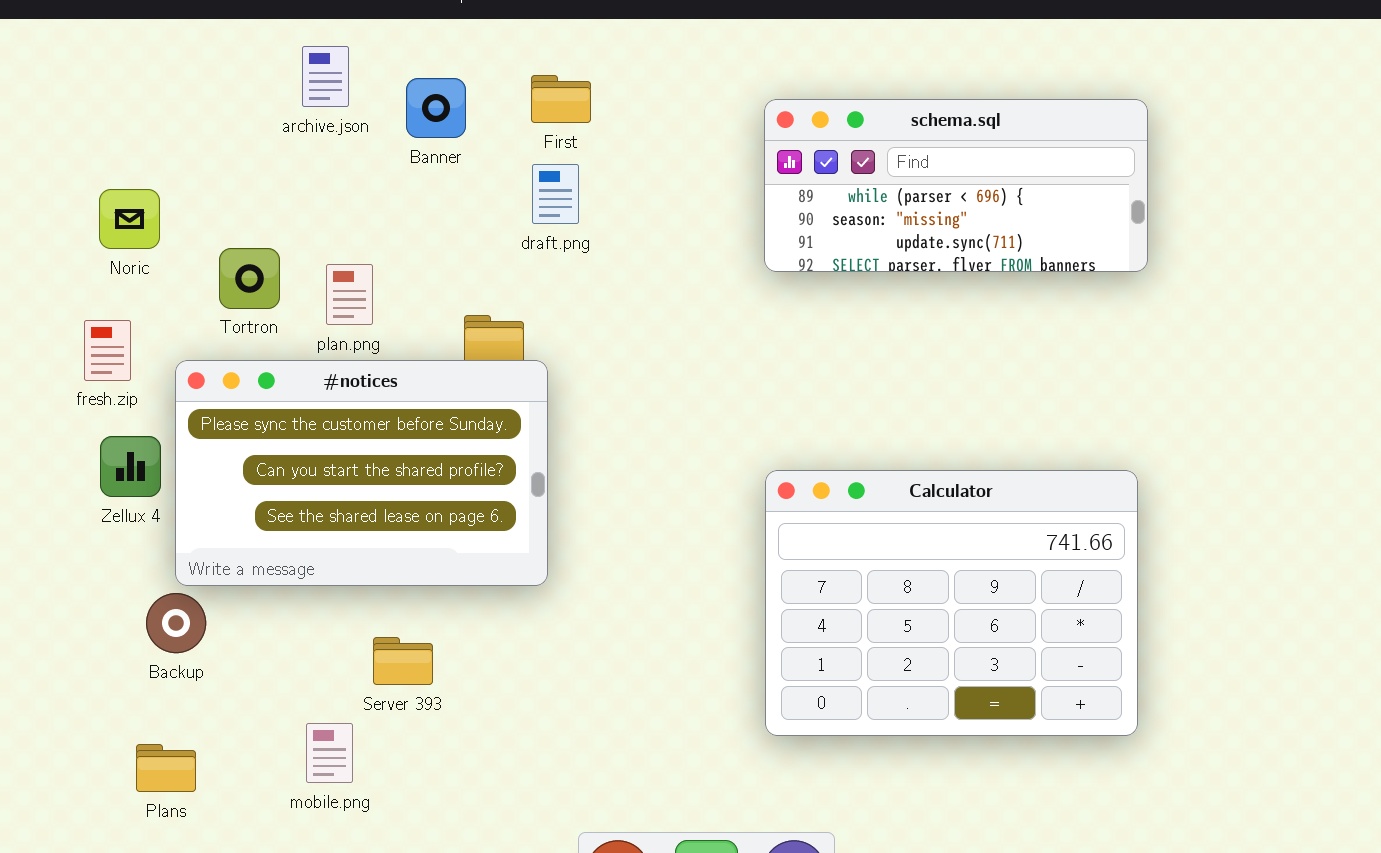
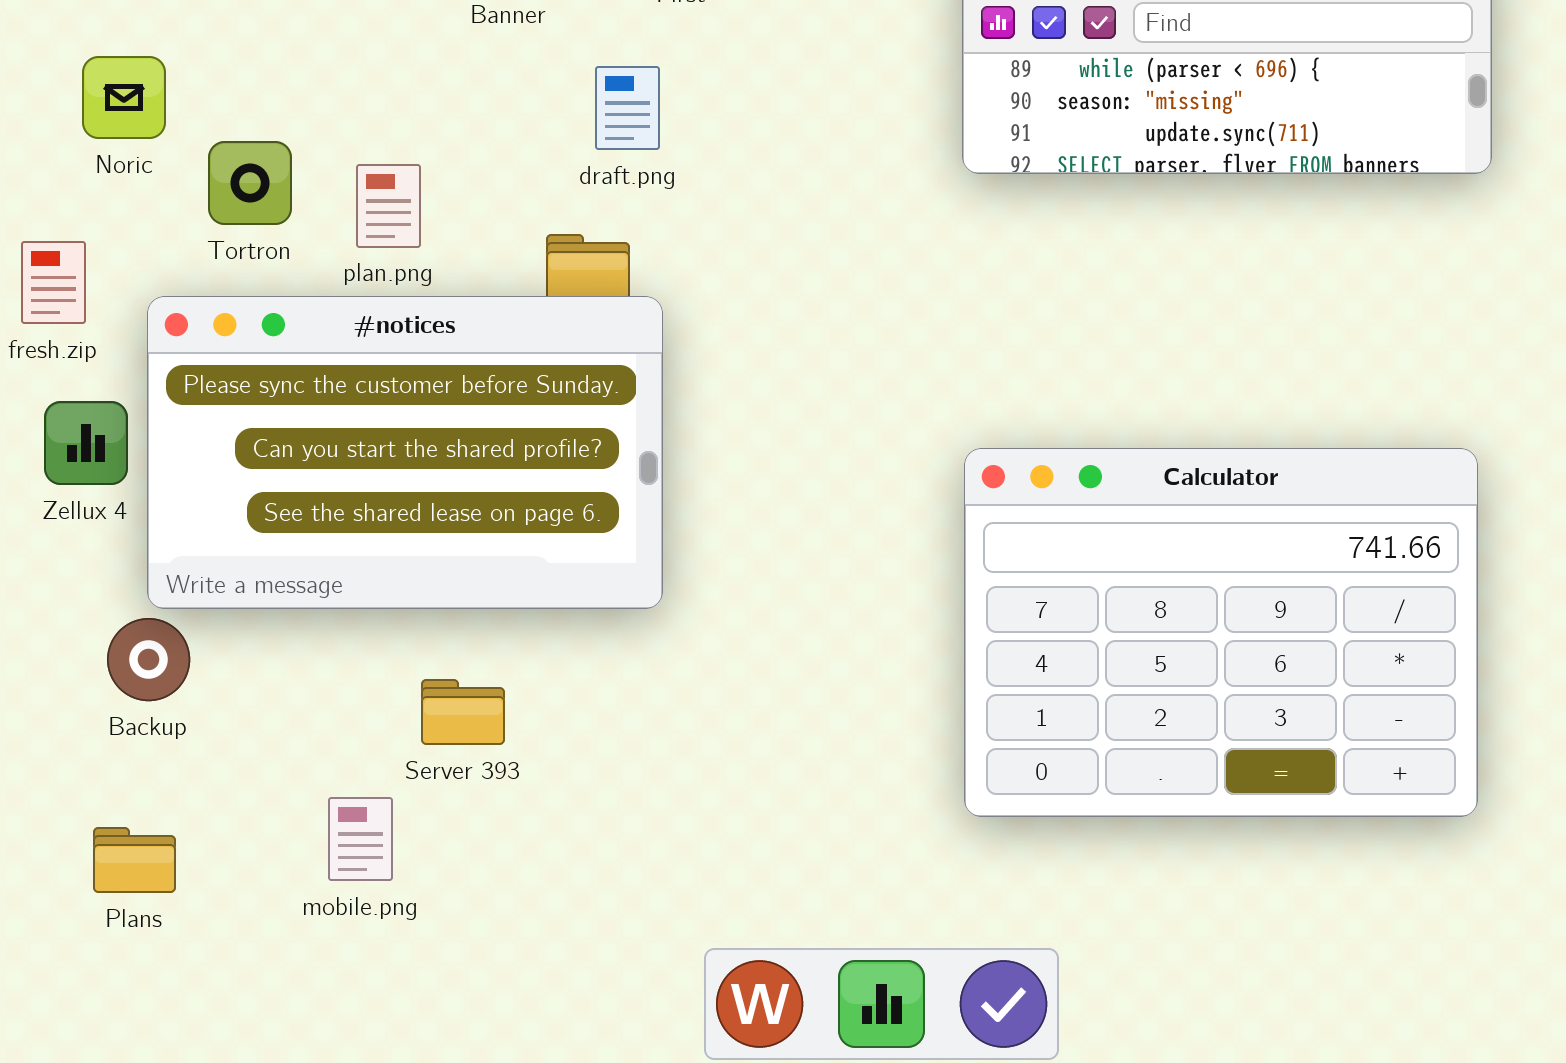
draft.png: [532,164,579,224] -> [595,66,660,150], moved
Noric: [99,189,160,249] -> [82,56,166,139], moved

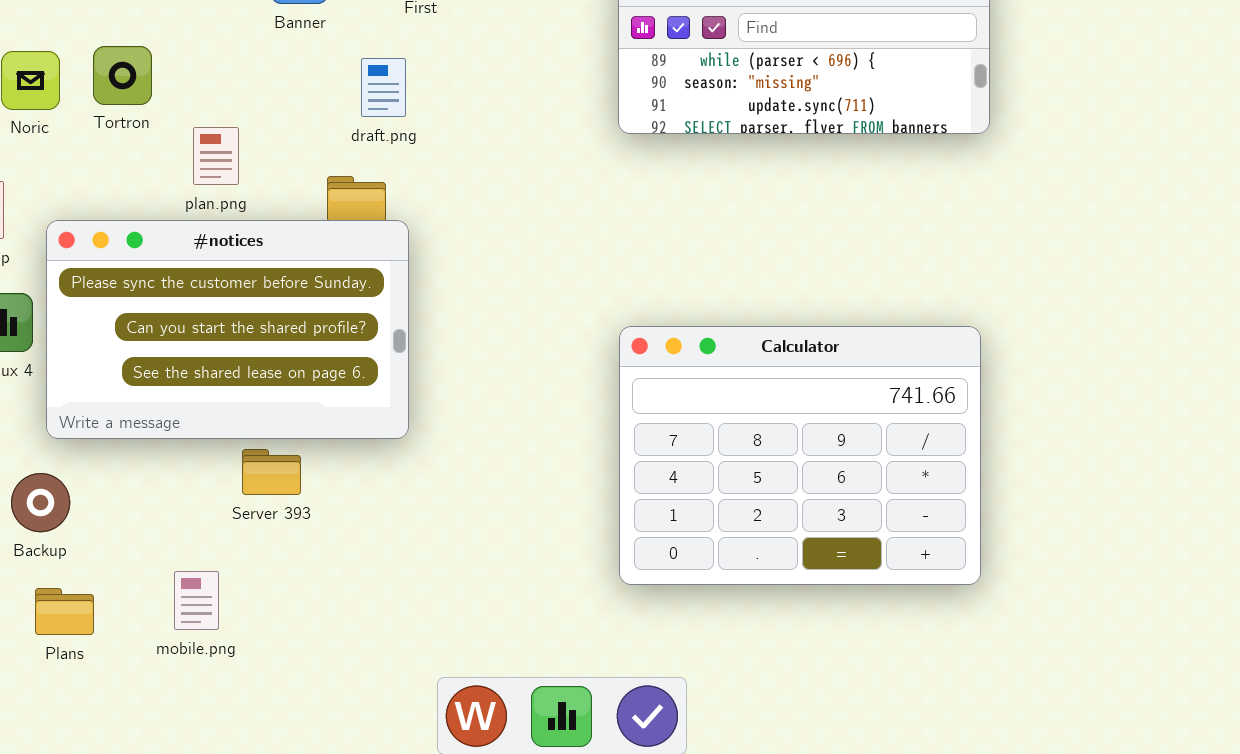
Tortron: [208,141,292,225] -> [93,46,152,105], moved
Backup: [107,618,190,701] -> [11,473,70,532], moved
Server 393: [421,679,505,745] -> [242,449,301,495], moved
Plans: [93,827,176,893] -> [35,588,94,635], moved

